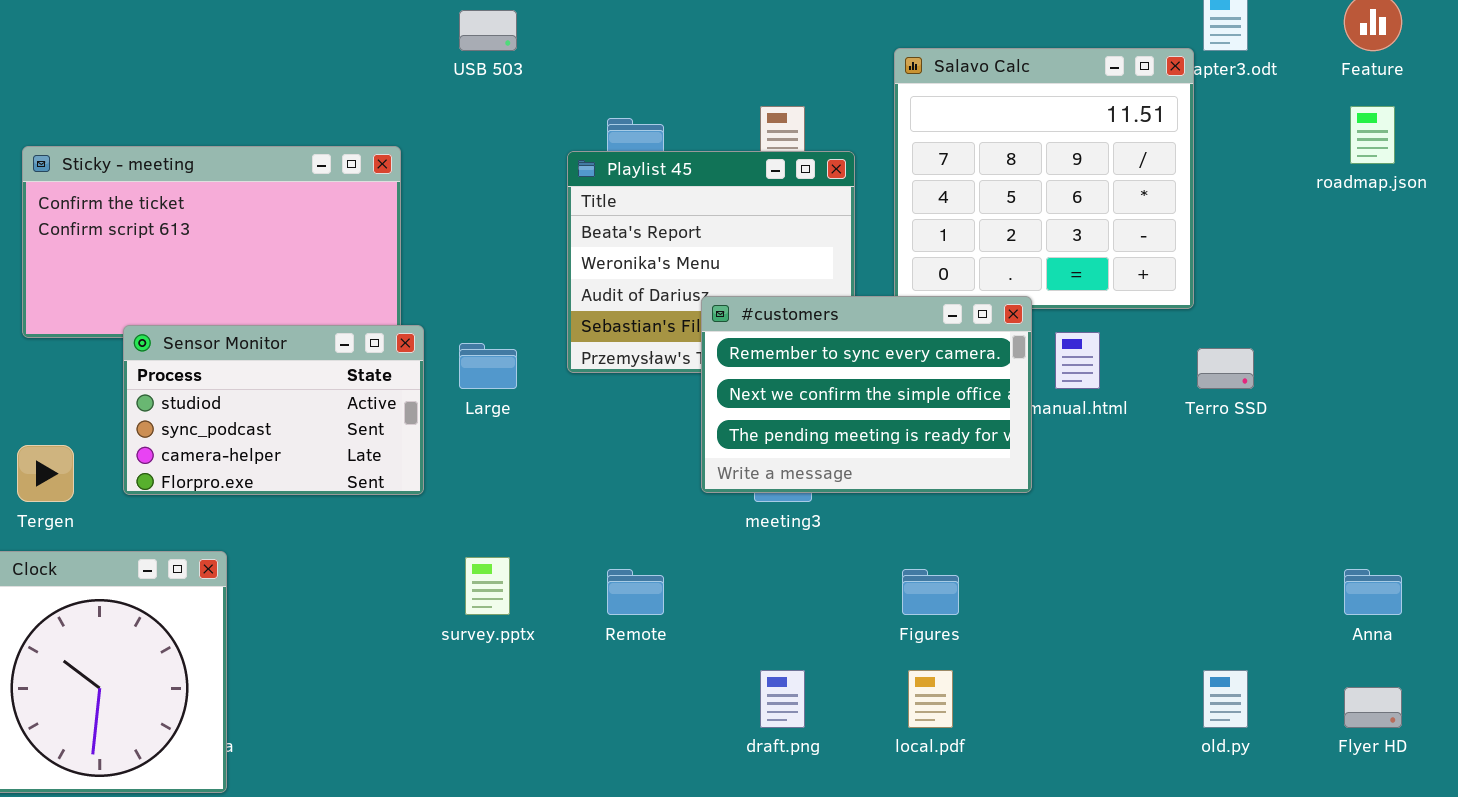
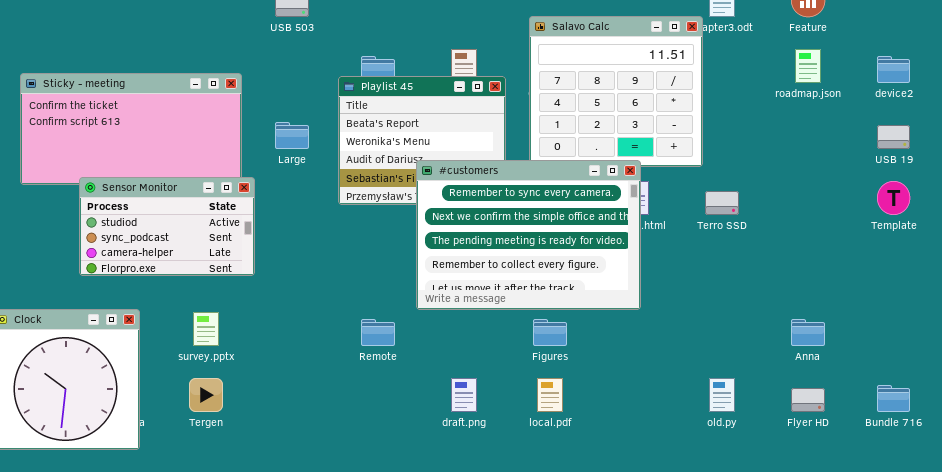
#customers: [701,296,1032,493] -> [416,160,641,310], resized
Large: [459,343,517,389] -> [275,122,309,149], moved
Tergen: [17,445,74,502] -> [189,378,223,412], moved
survey.pptx: [465,557,510,615] -> [193,312,219,346], moved

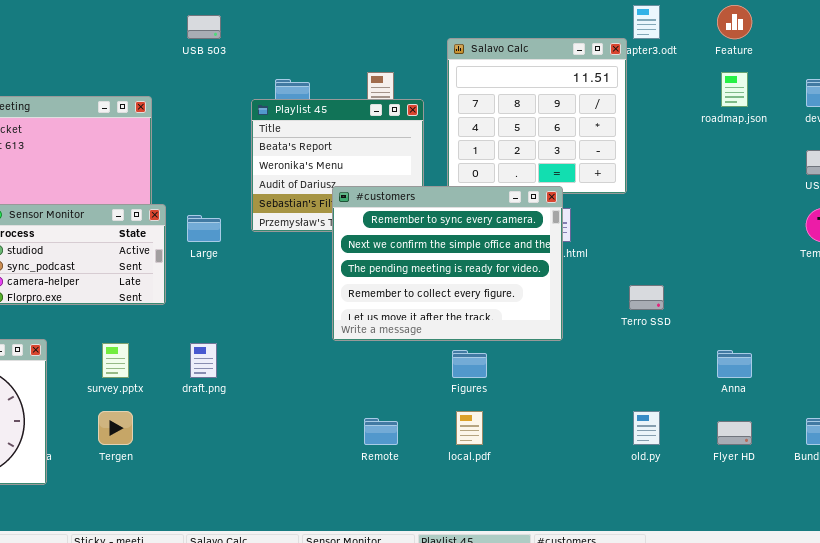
Large: [275,122,309,149] -> [187,215,221,242], moved
Terro SSD: [705,191,739,215] -> [629,285,664,310], moved
Remote: [361,319,395,346] -> [364,418,398,445], moved
draft.png: [451,378,477,412] -> [190,343,217,378], moved

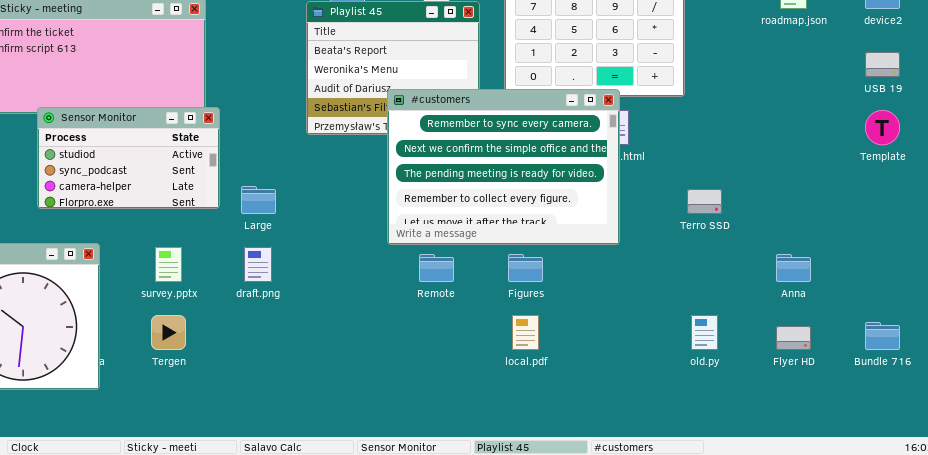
Large: [187,215,221,242] -> [241,186,276,214], moved
Remote: [364,418,398,445] -> [419,254,454,282], moved

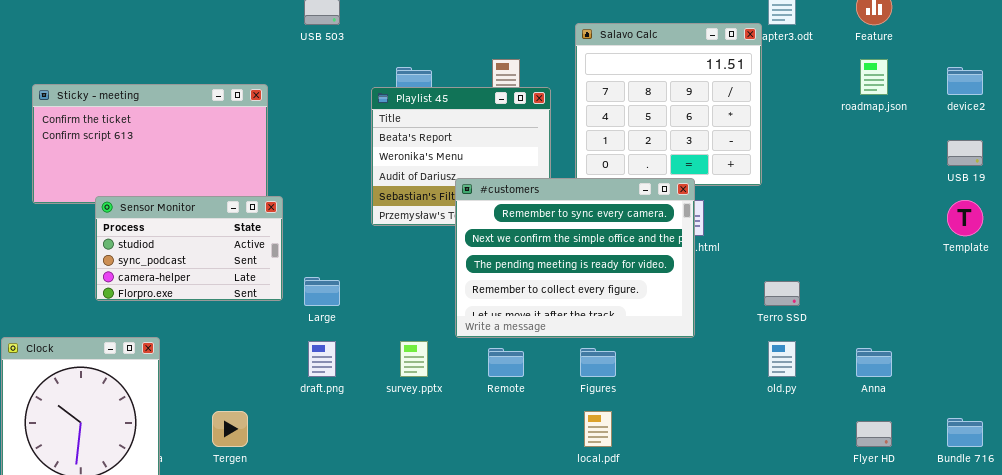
survey.pptx: [155,247,182,282] -> [400,341,428,377], moved
old.py: [691,315,718,350] -> [768,341,796,377], moved

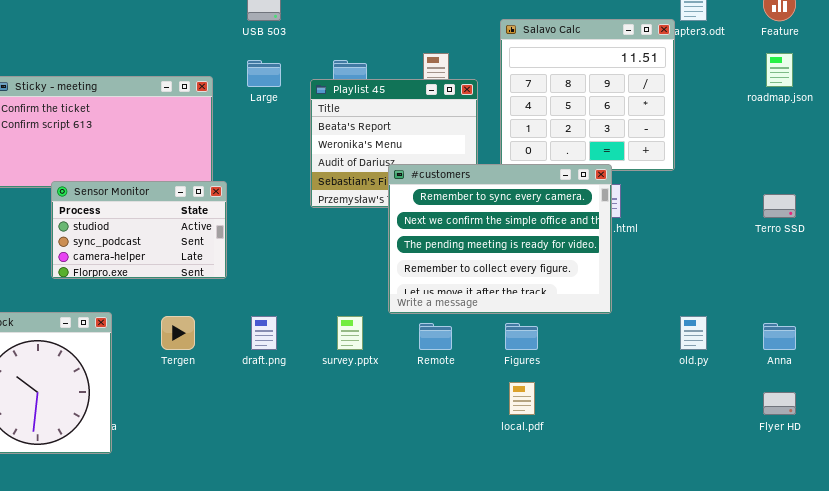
Large: [304,277,340,306] -> [247,60,281,87], moved
Terro SSD: [764,281,800,306] -> [763,194,796,218], moved
Tergen: [212,411,248,447] -> [161,316,195,350], moved

